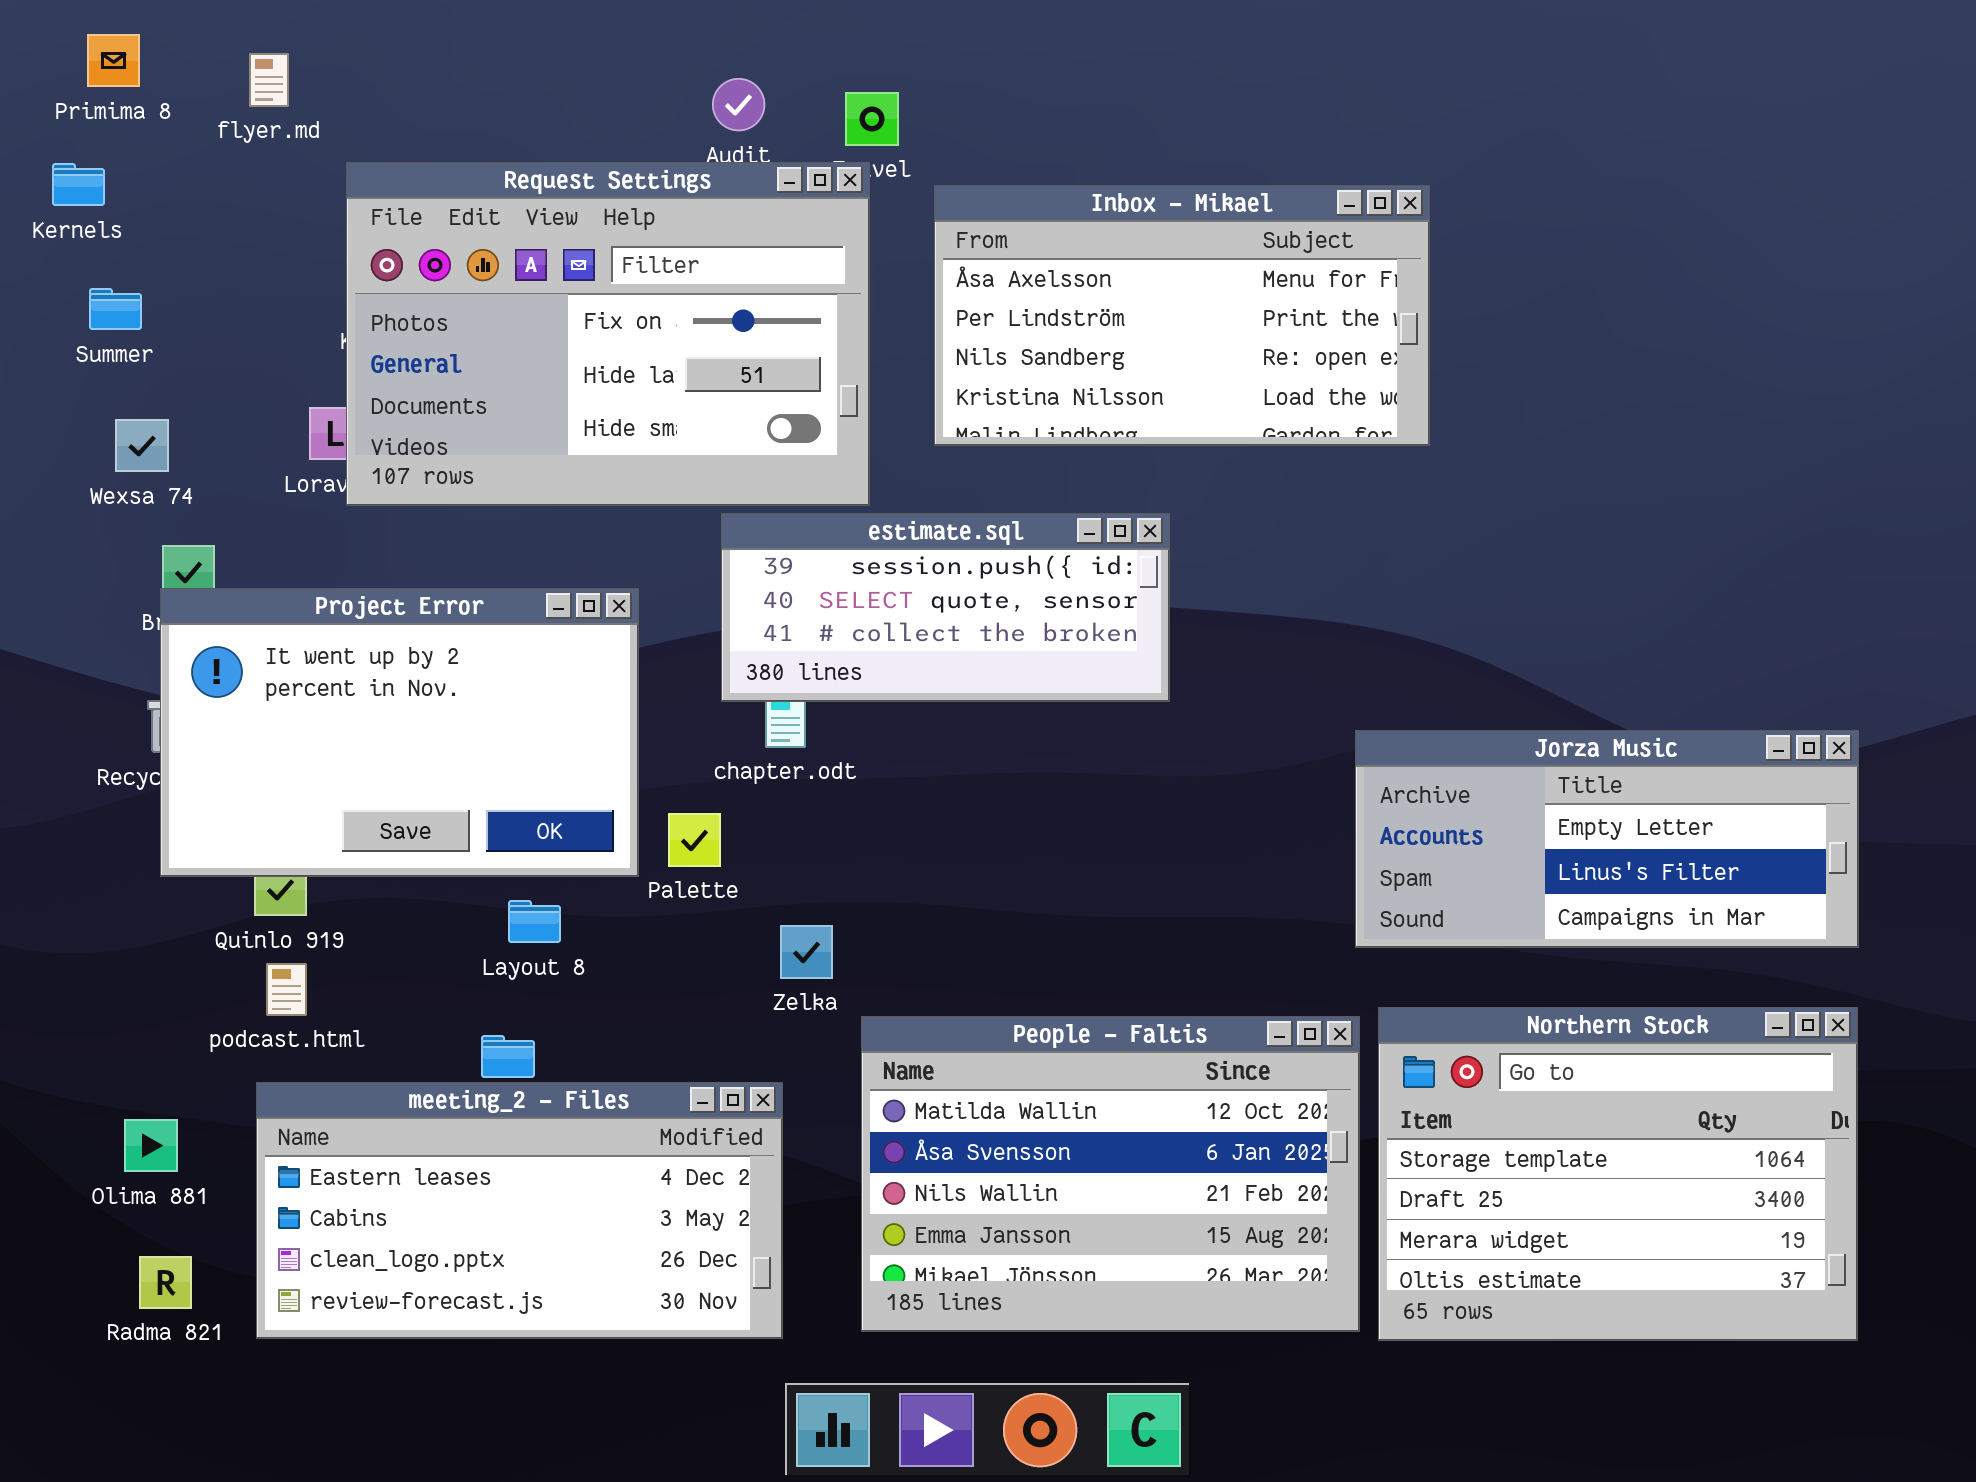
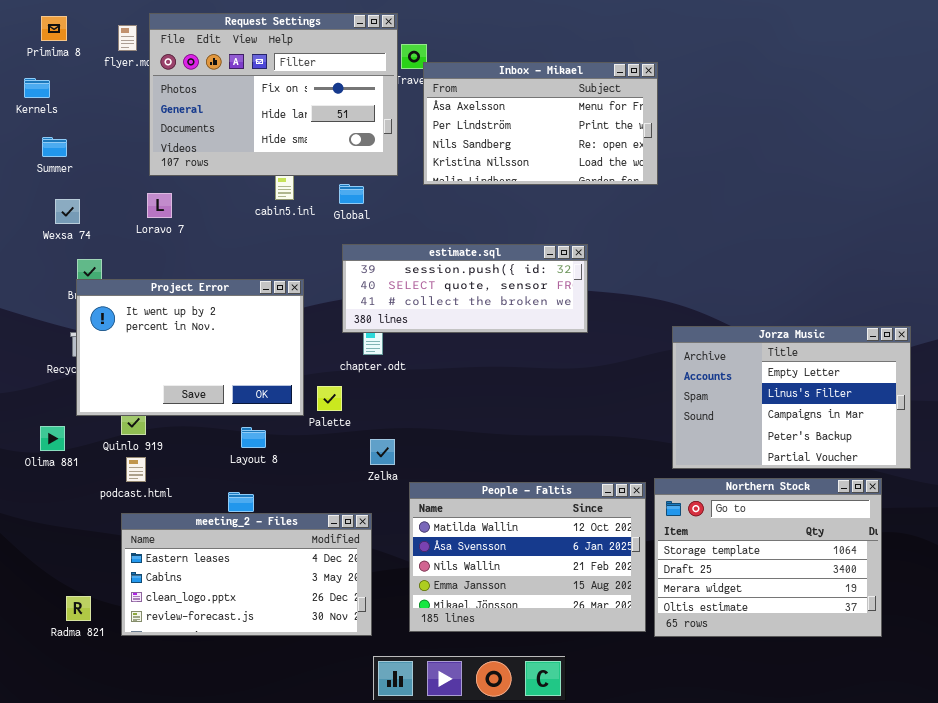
Request Settings: [346,162,870,506] -> [149,13,398,176], moved
Inbox - Mikael: [934,185,1430,446] -> [423,62,658,185], moved
estimate.sql: [721,513,1170,702] -> [342,244,588,333], resized
Jorza Music: [1355,730,1859,948] -> [672,326,911,469], moved, resized
Olima 881: [124,1119,178,1172] -> [40,426,65,451], moved

